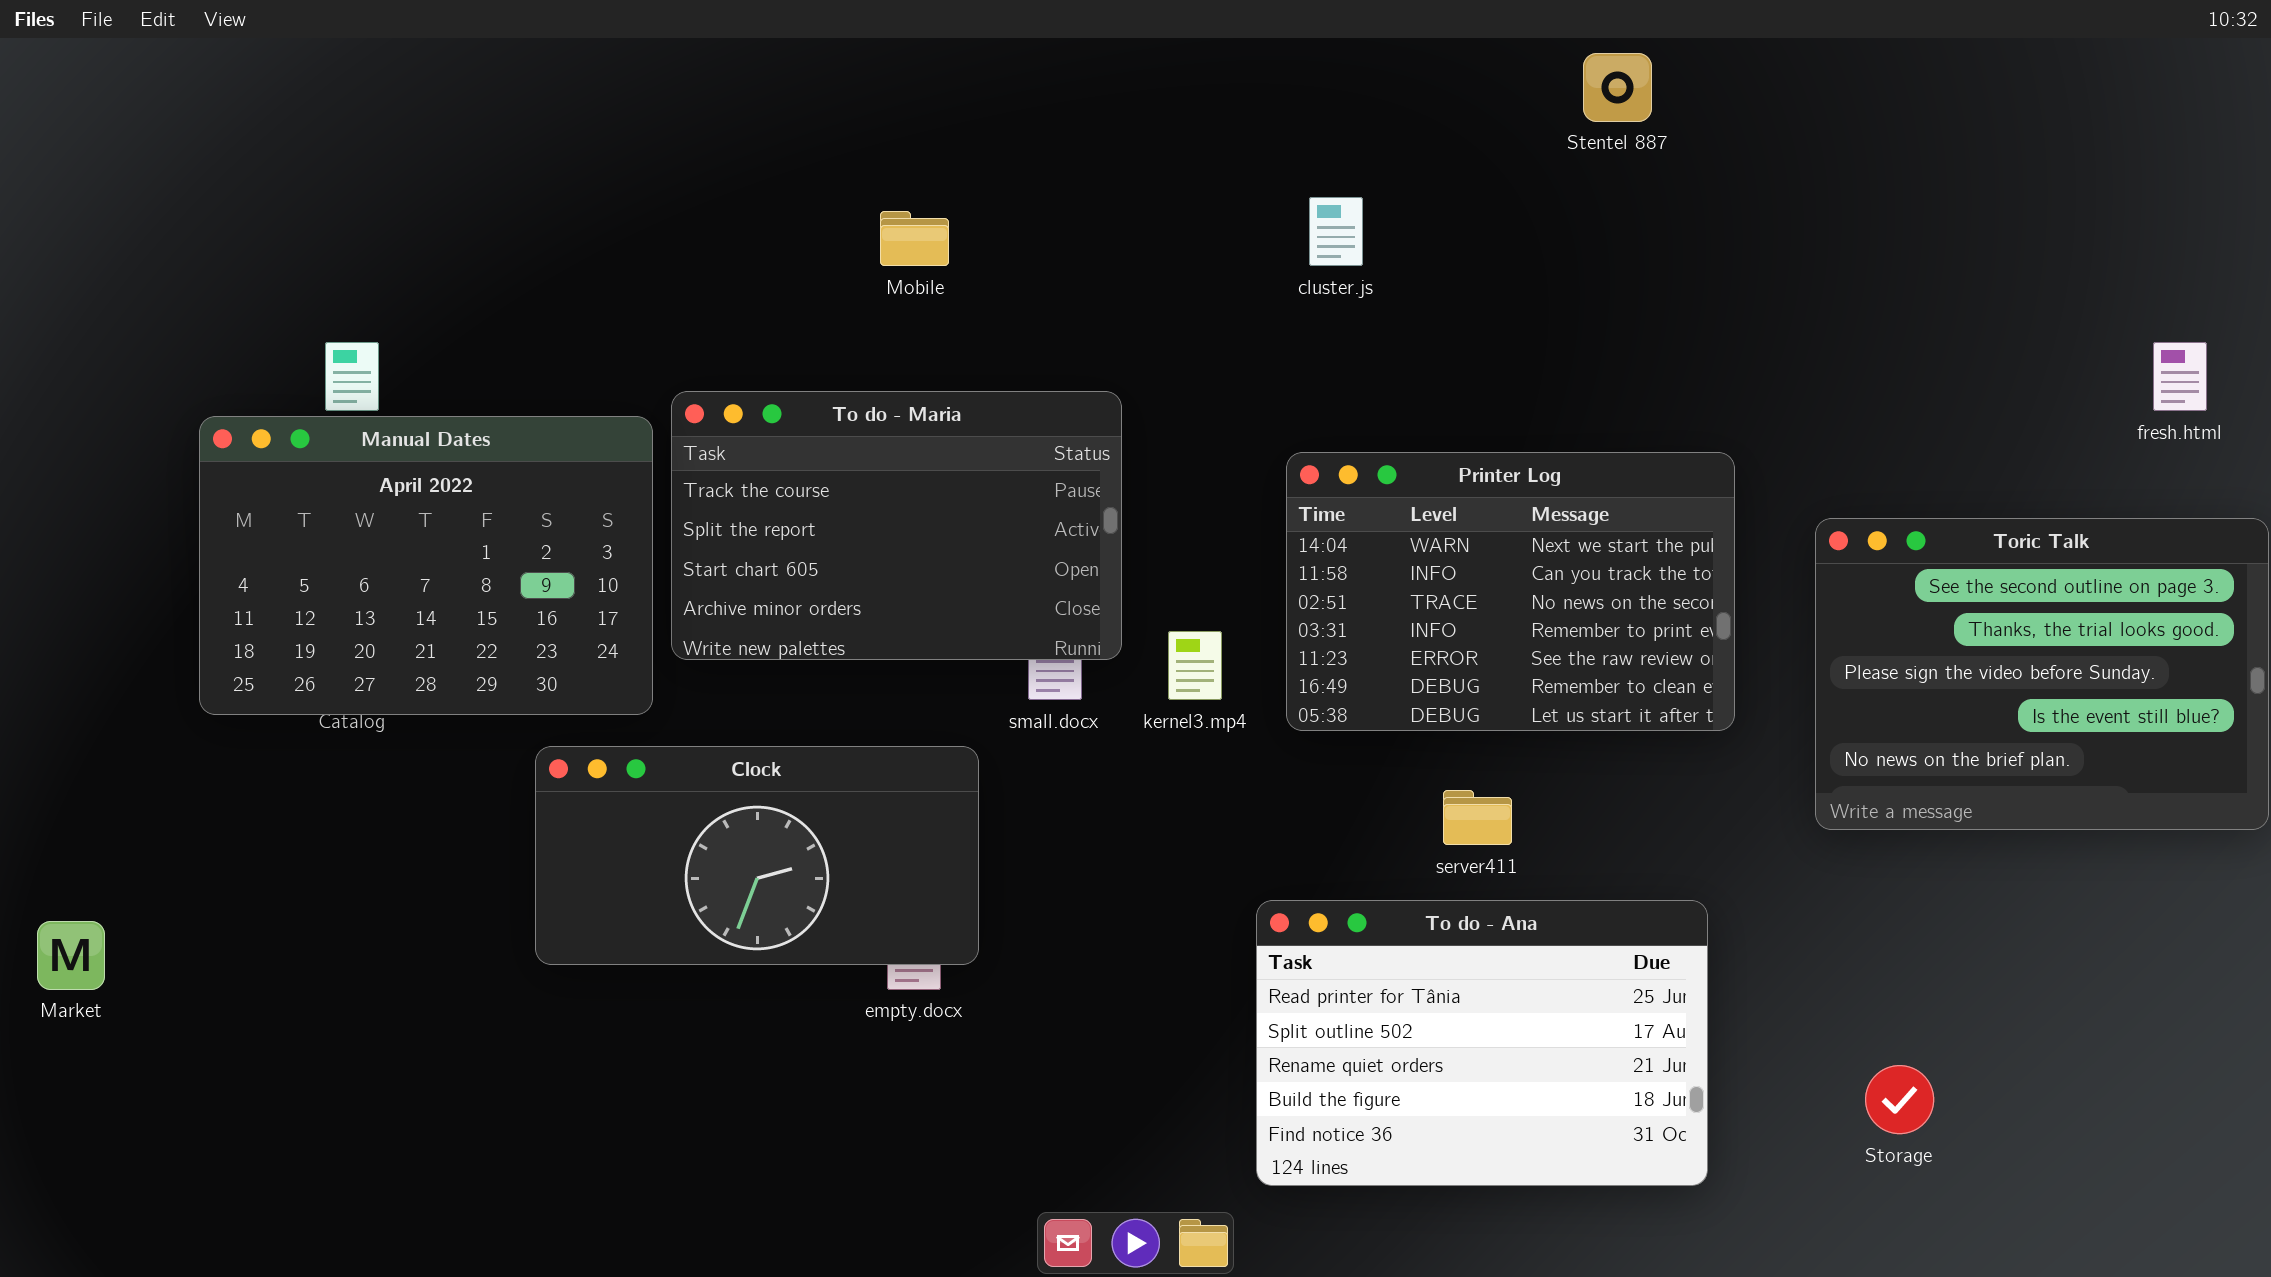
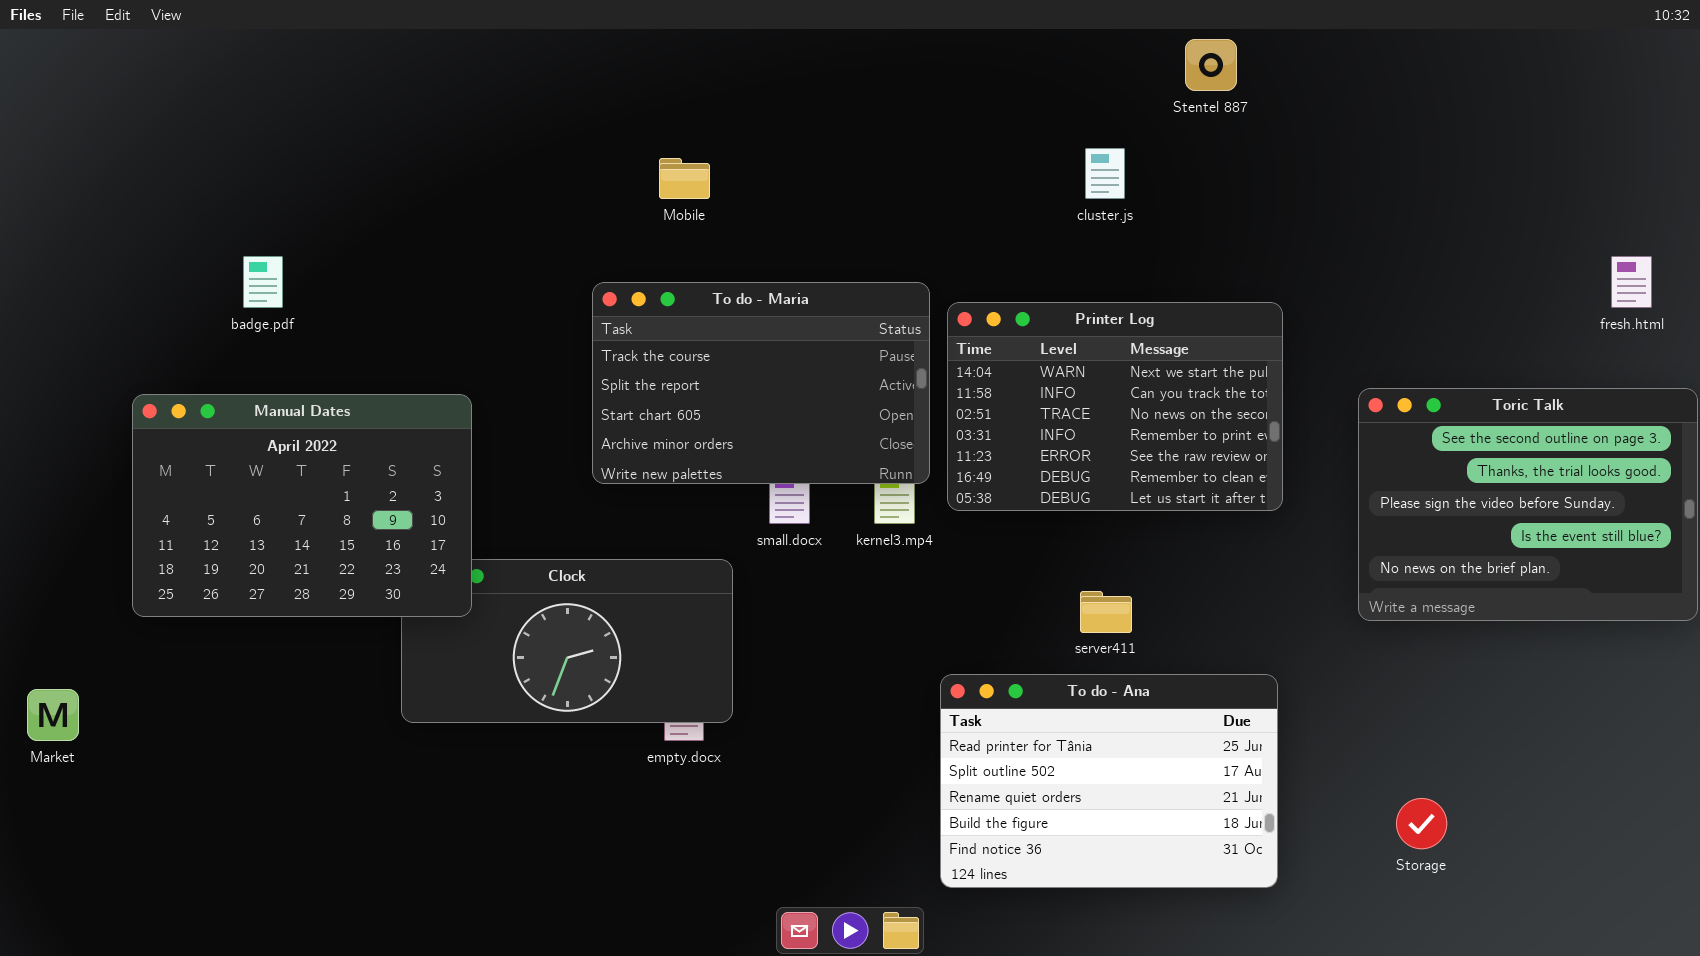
cluster.js: [1309,197,1363,266] -> [1085,148,1125,199], moved
To do - Maria: [671,391,1122,660] -> [592,282,930,484], moved
Manual Dates: [199,416,653,715] -> [132,394,472,617], moved
Printer Log: [1286,452,1735,731] -> [947,302,1283,511], moved

